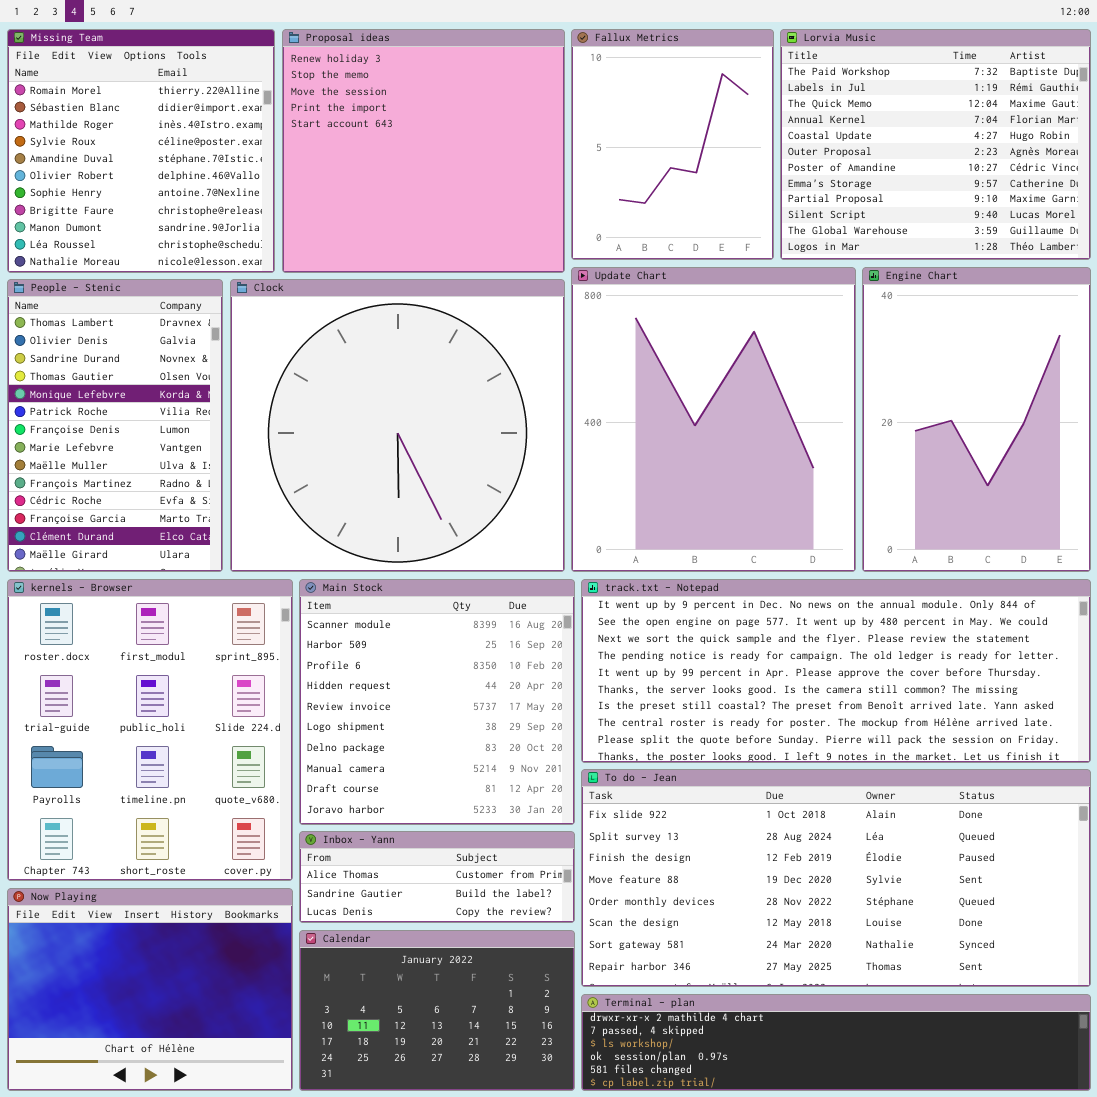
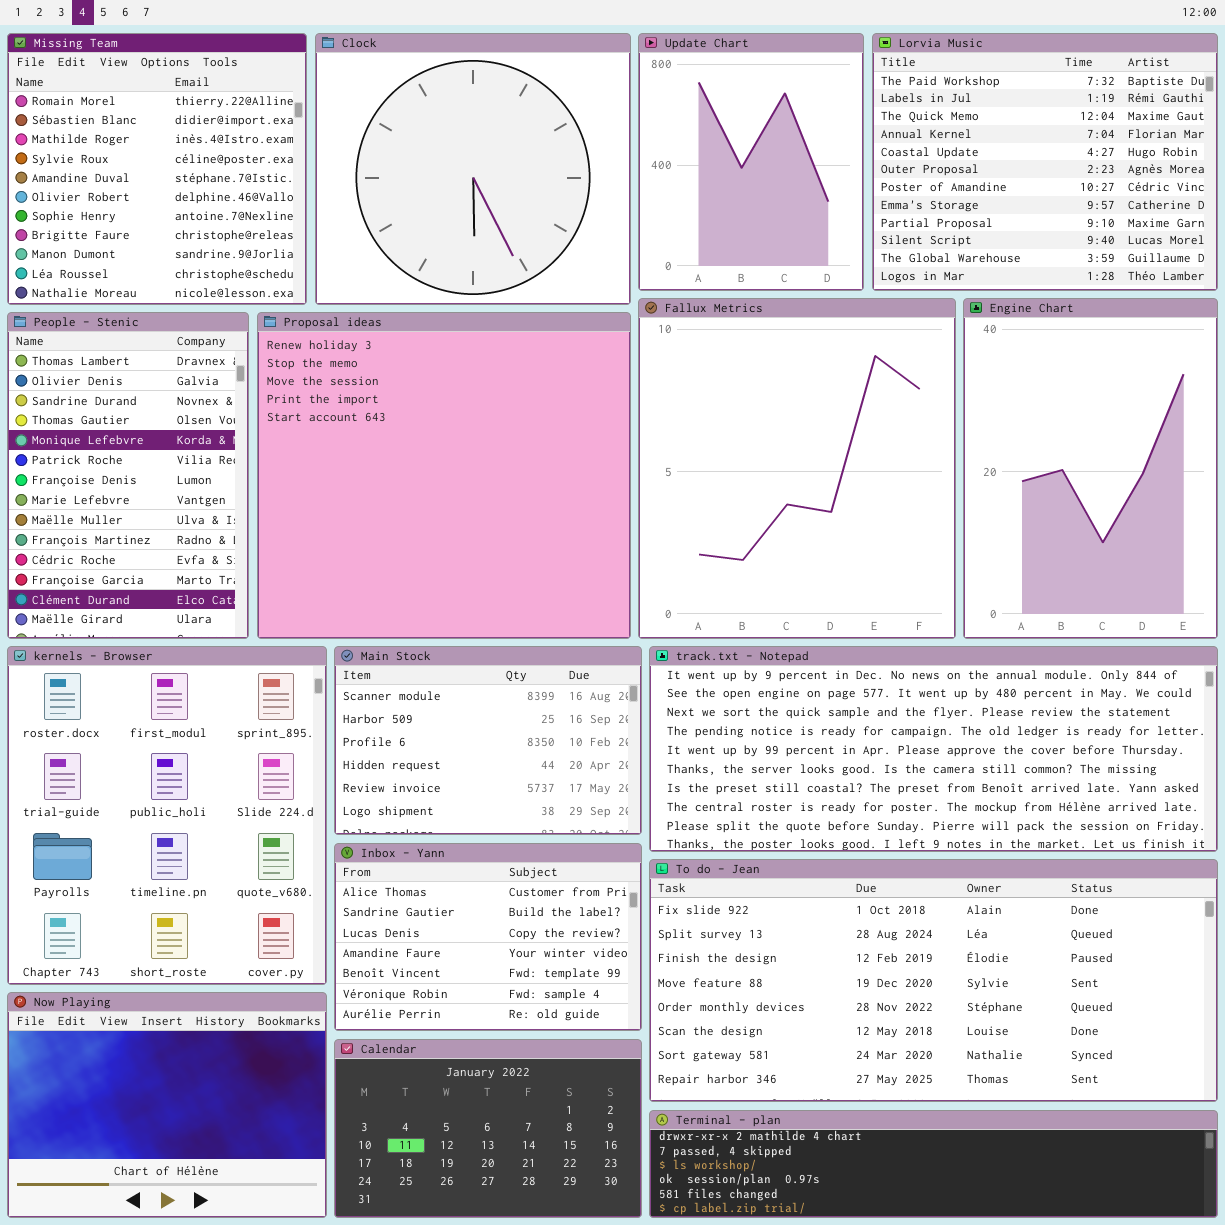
Proposal ideas: [282,29,565,273] -> [257,312,631,639], moved, resized
Fallux Metrics: [571,29,774,260] -> [638,298,956,639], moved, resized
Update Chart: [571,267,856,572] -> [638,33,864,291], moved, resized
Clock: [230,279,565,572] -> [315,33,631,305], moved, resized
Main Stock: [299,579,575,825] -> [334,646,642,835], resized
Inbox - Yann: [299,831,575,923] -> [334,843,642,1031], resized

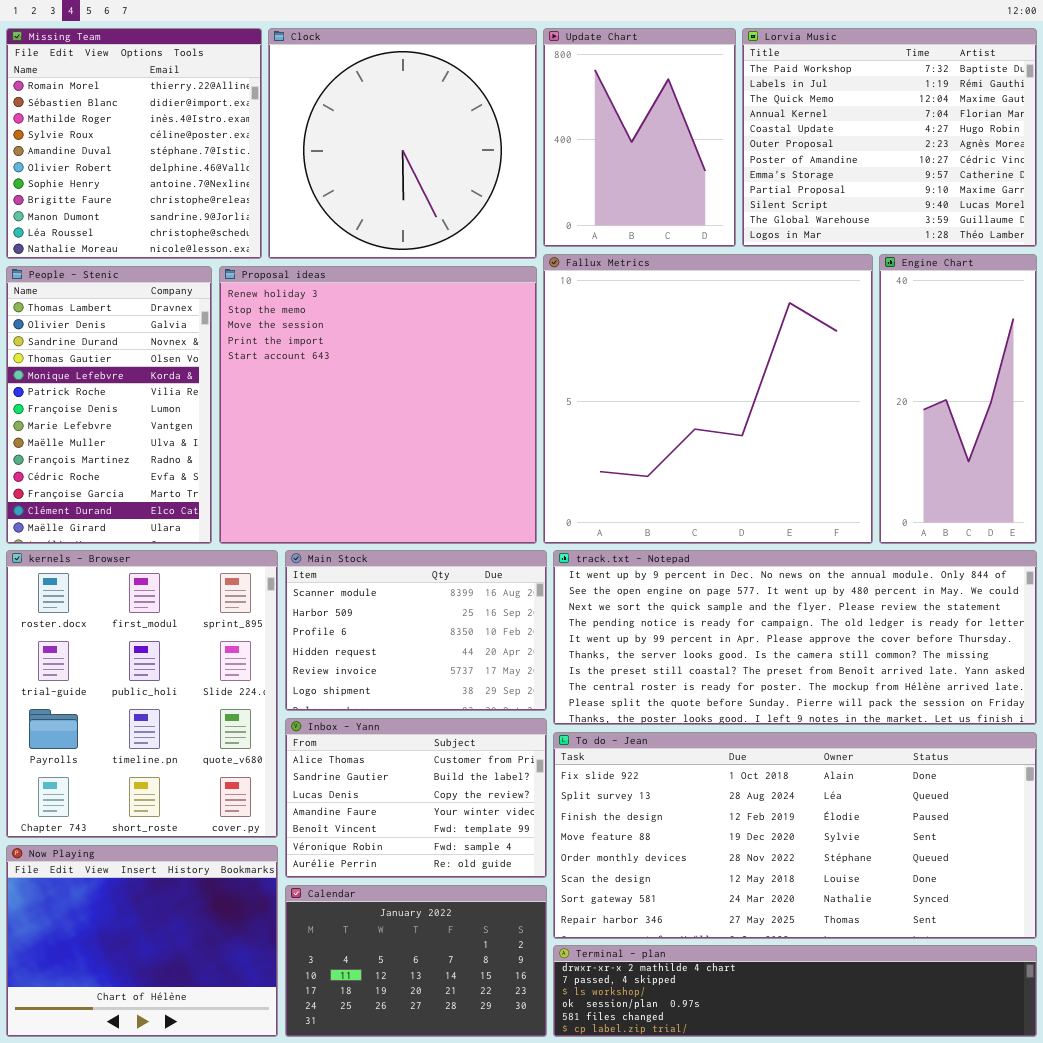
Fallux Metrics: [638,298,956,639] -> [543,254,873,544], resized
Engine Chart: [963,298,1218,639] -> [879,254,1037,544], resized

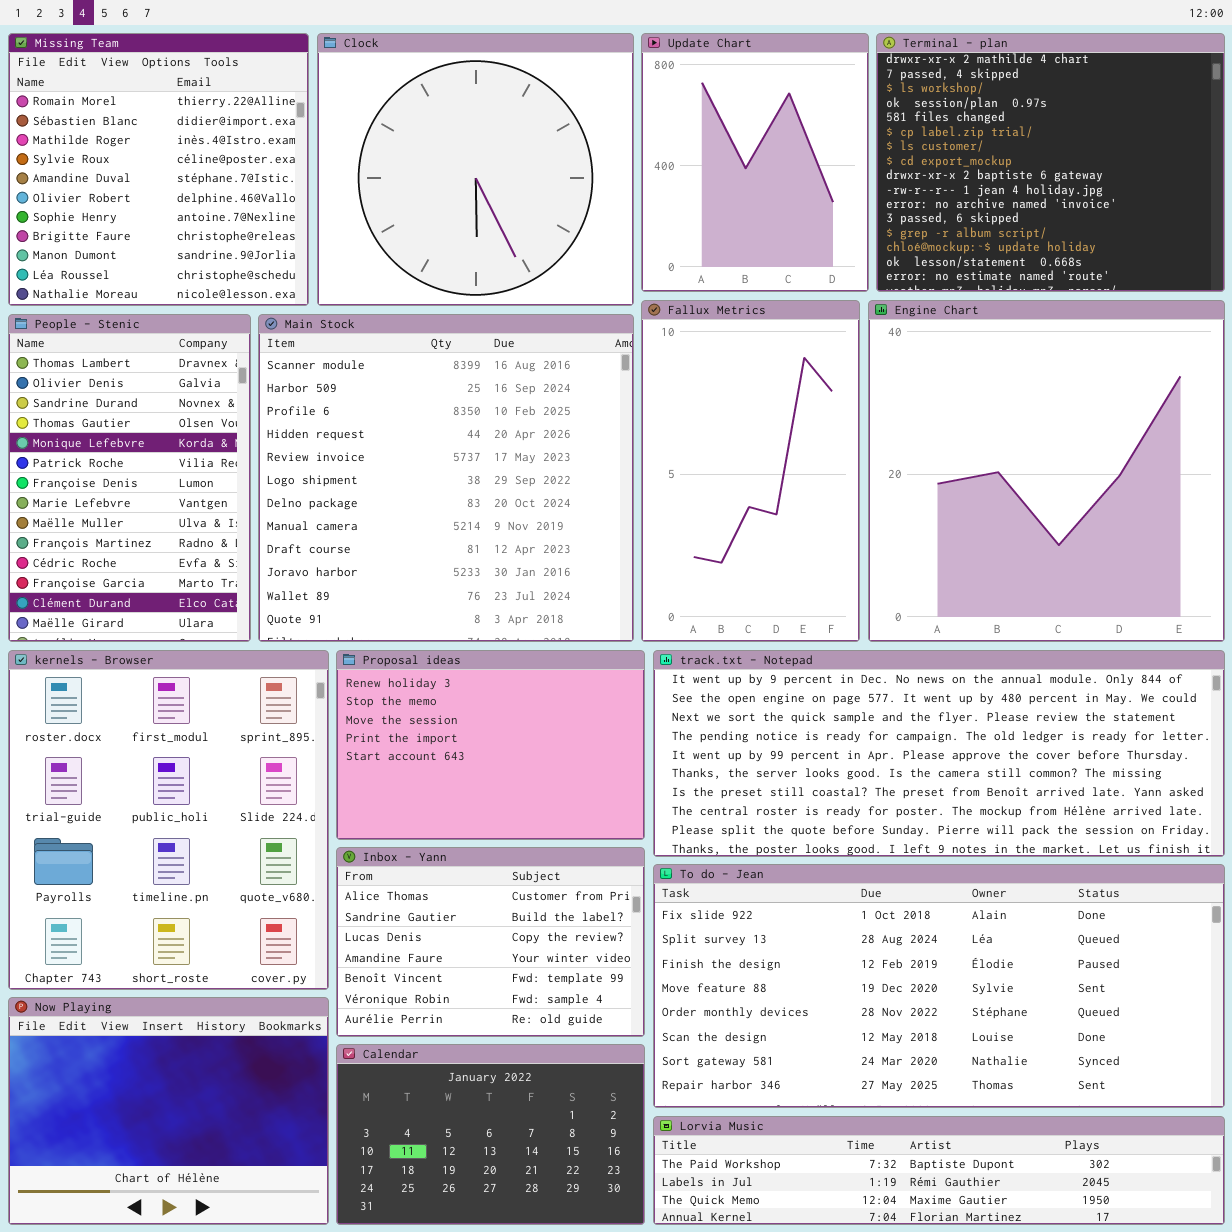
Lorvia Music: [742,28,1037,247] -> [653,1116,1225,1225], moved, resized
Fallux Metrics: [543,254,873,544] -> [641,300,860,642], resized
Engine Chart: [879,254,1037,544] -> [868,300,1225,642], resized
Proposal ideas: [219,266,537,544] -> [336,650,645,840], moved, resized
Main Stock: [285,550,547,711] -> [258,314,634,642], moved, resized
Terminal - plan: [553,945,1037,1037] -> [876,33,1225,292], moved, resized

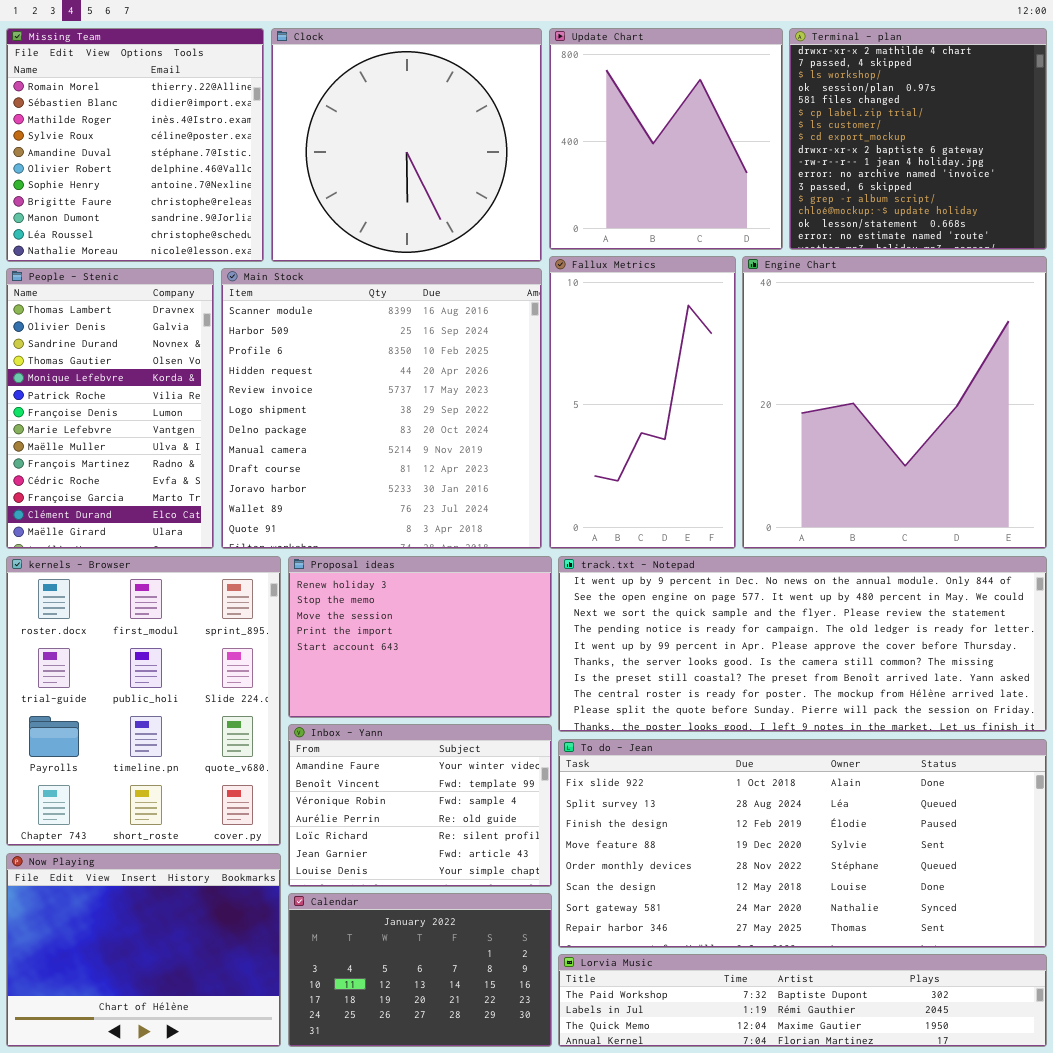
Update Chart: [641,33,869,292] -> [549,28,783,250], resized
Terminal - plan: [876,33,1225,292] -> [789,28,1047,250], resized
Inbox - Yann: [336,847,645,1037] -> [288,724,552,887], scrolled down 3 rows

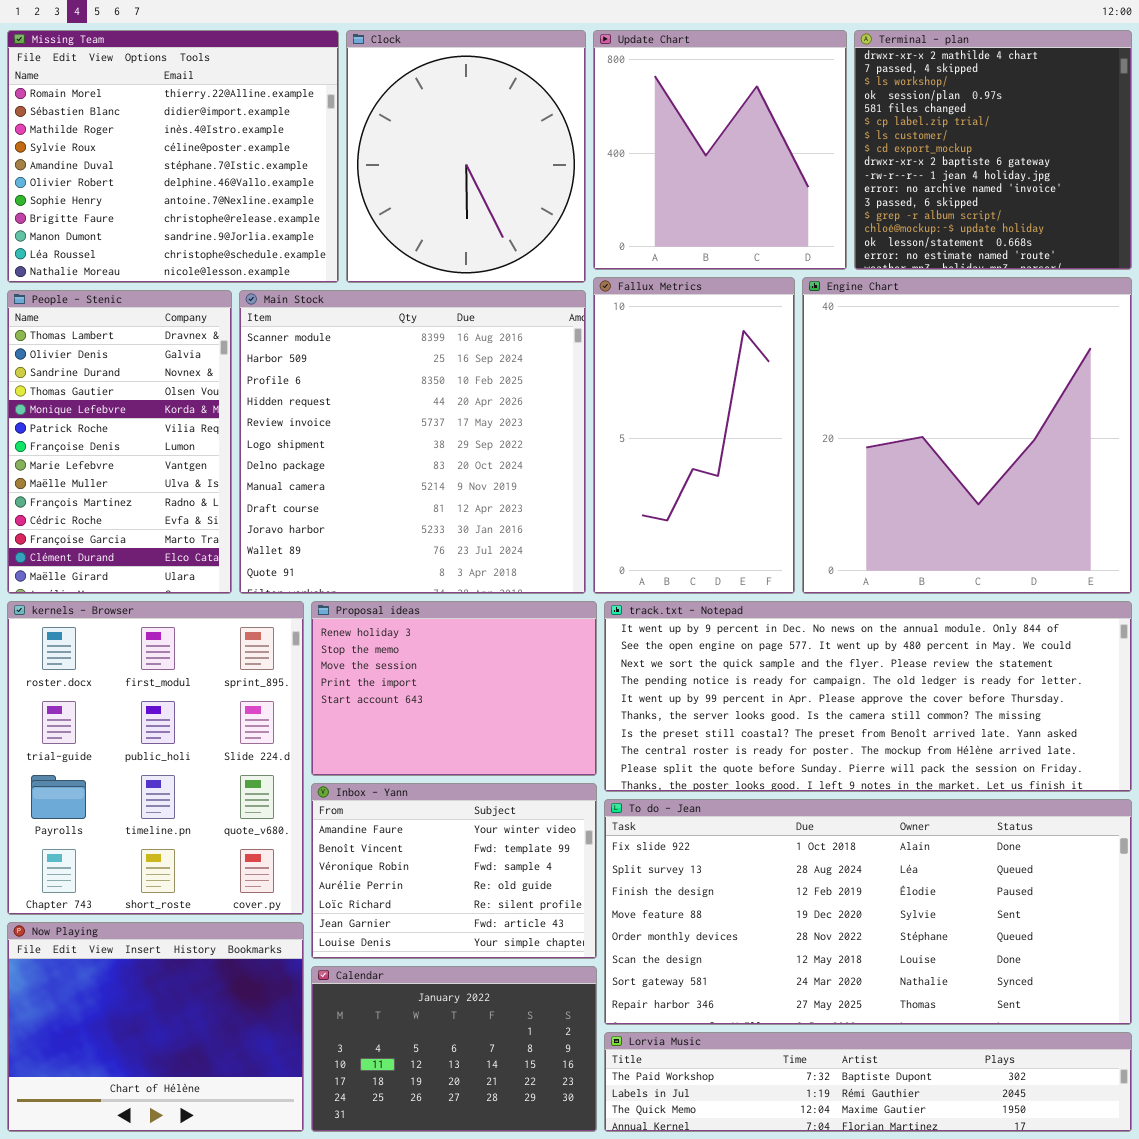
Missing Team: [6,28,264,262] -> [7,30,339,283], resized
Clock: [271,28,542,262] -> [346,30,586,283], resized

